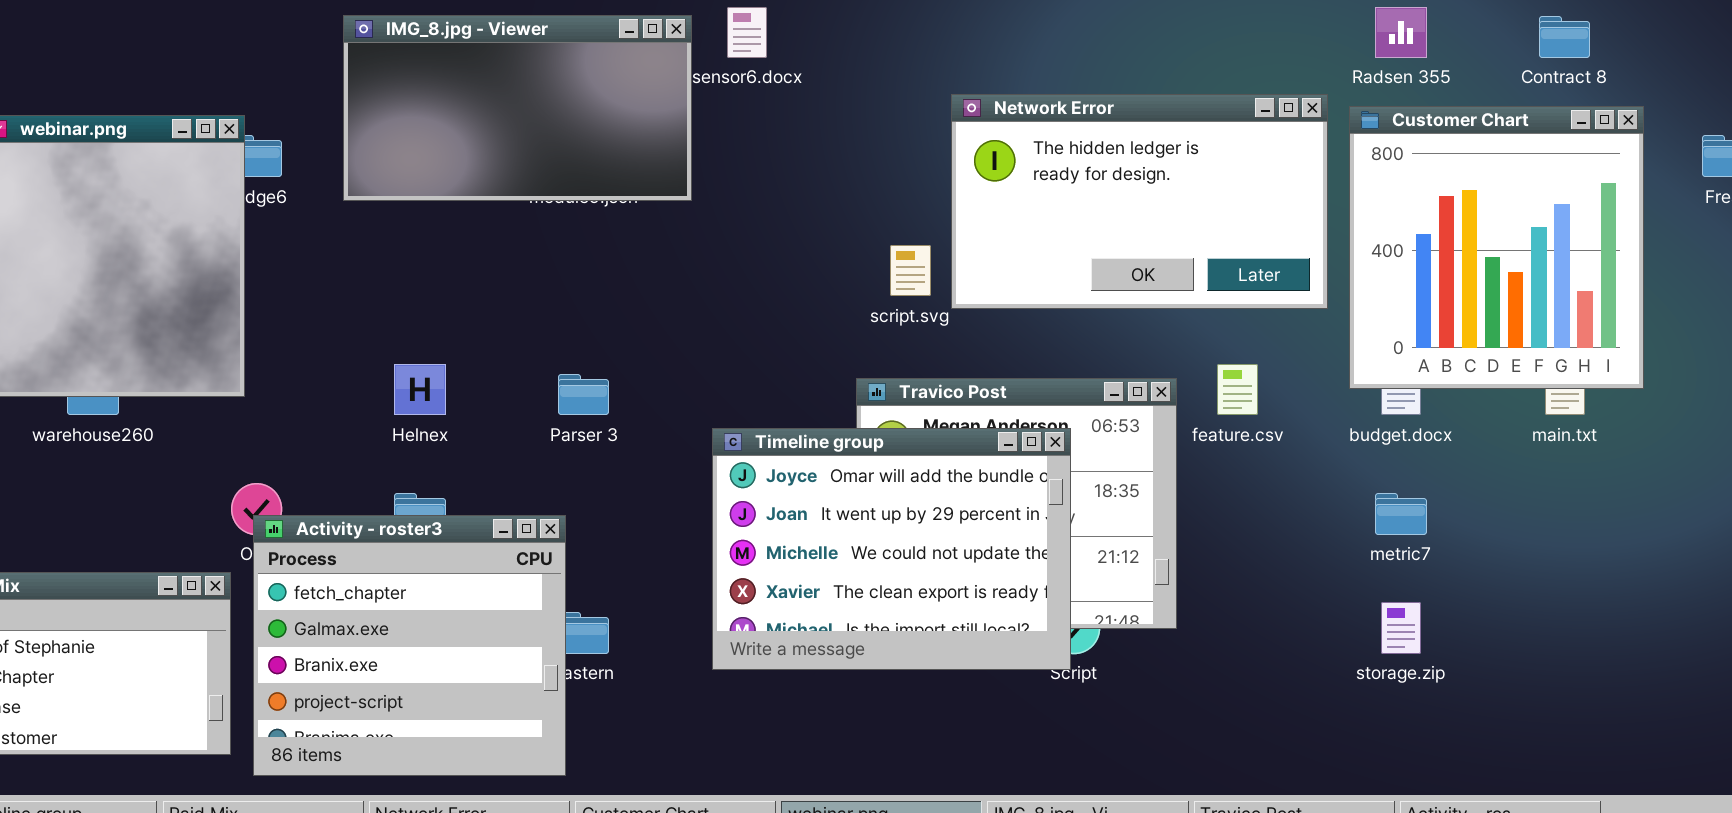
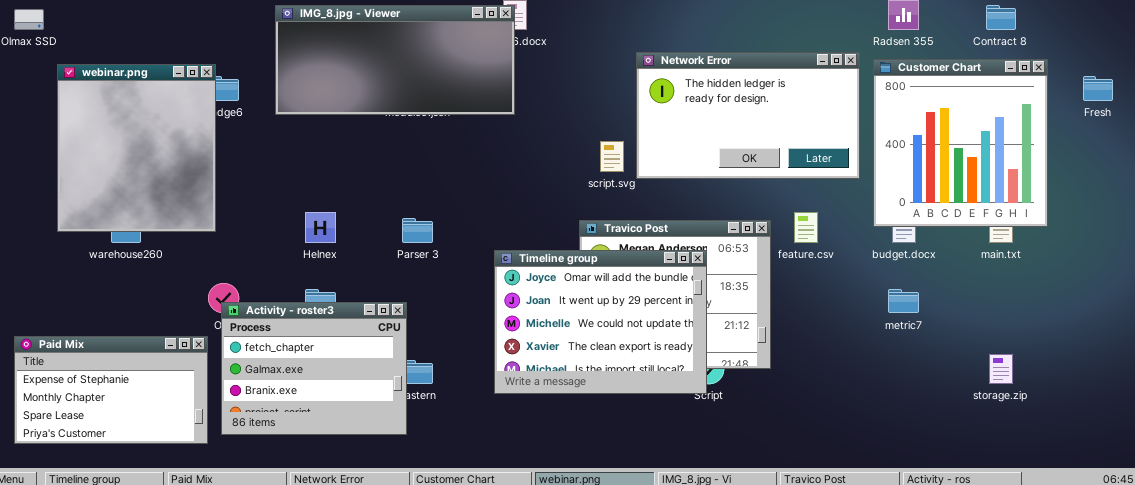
IMG_8.jpg - Viewer: [343,15,692,201] -> [275,5,515,115], resized
Activity - roster3: [253,515,566,776] -> [221,302,407,435], resized
storage.zip: [1381,602,1421,654] -> [989,354,1013,384], moved

